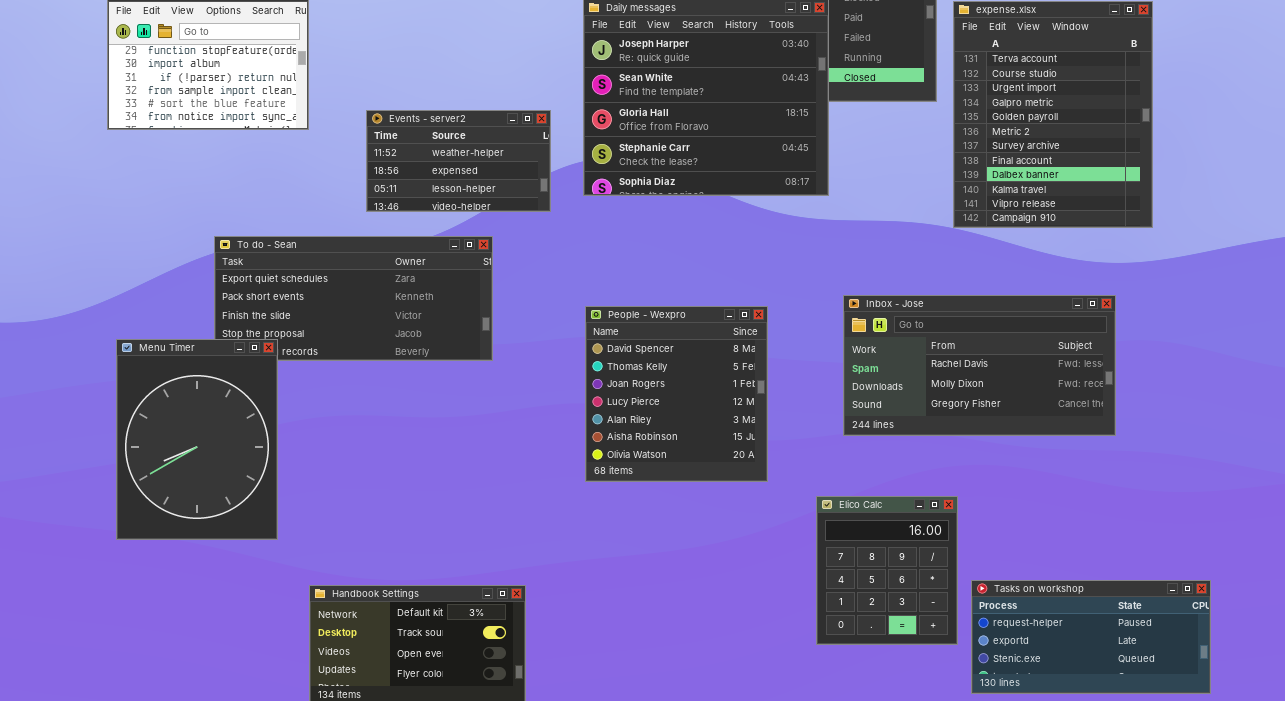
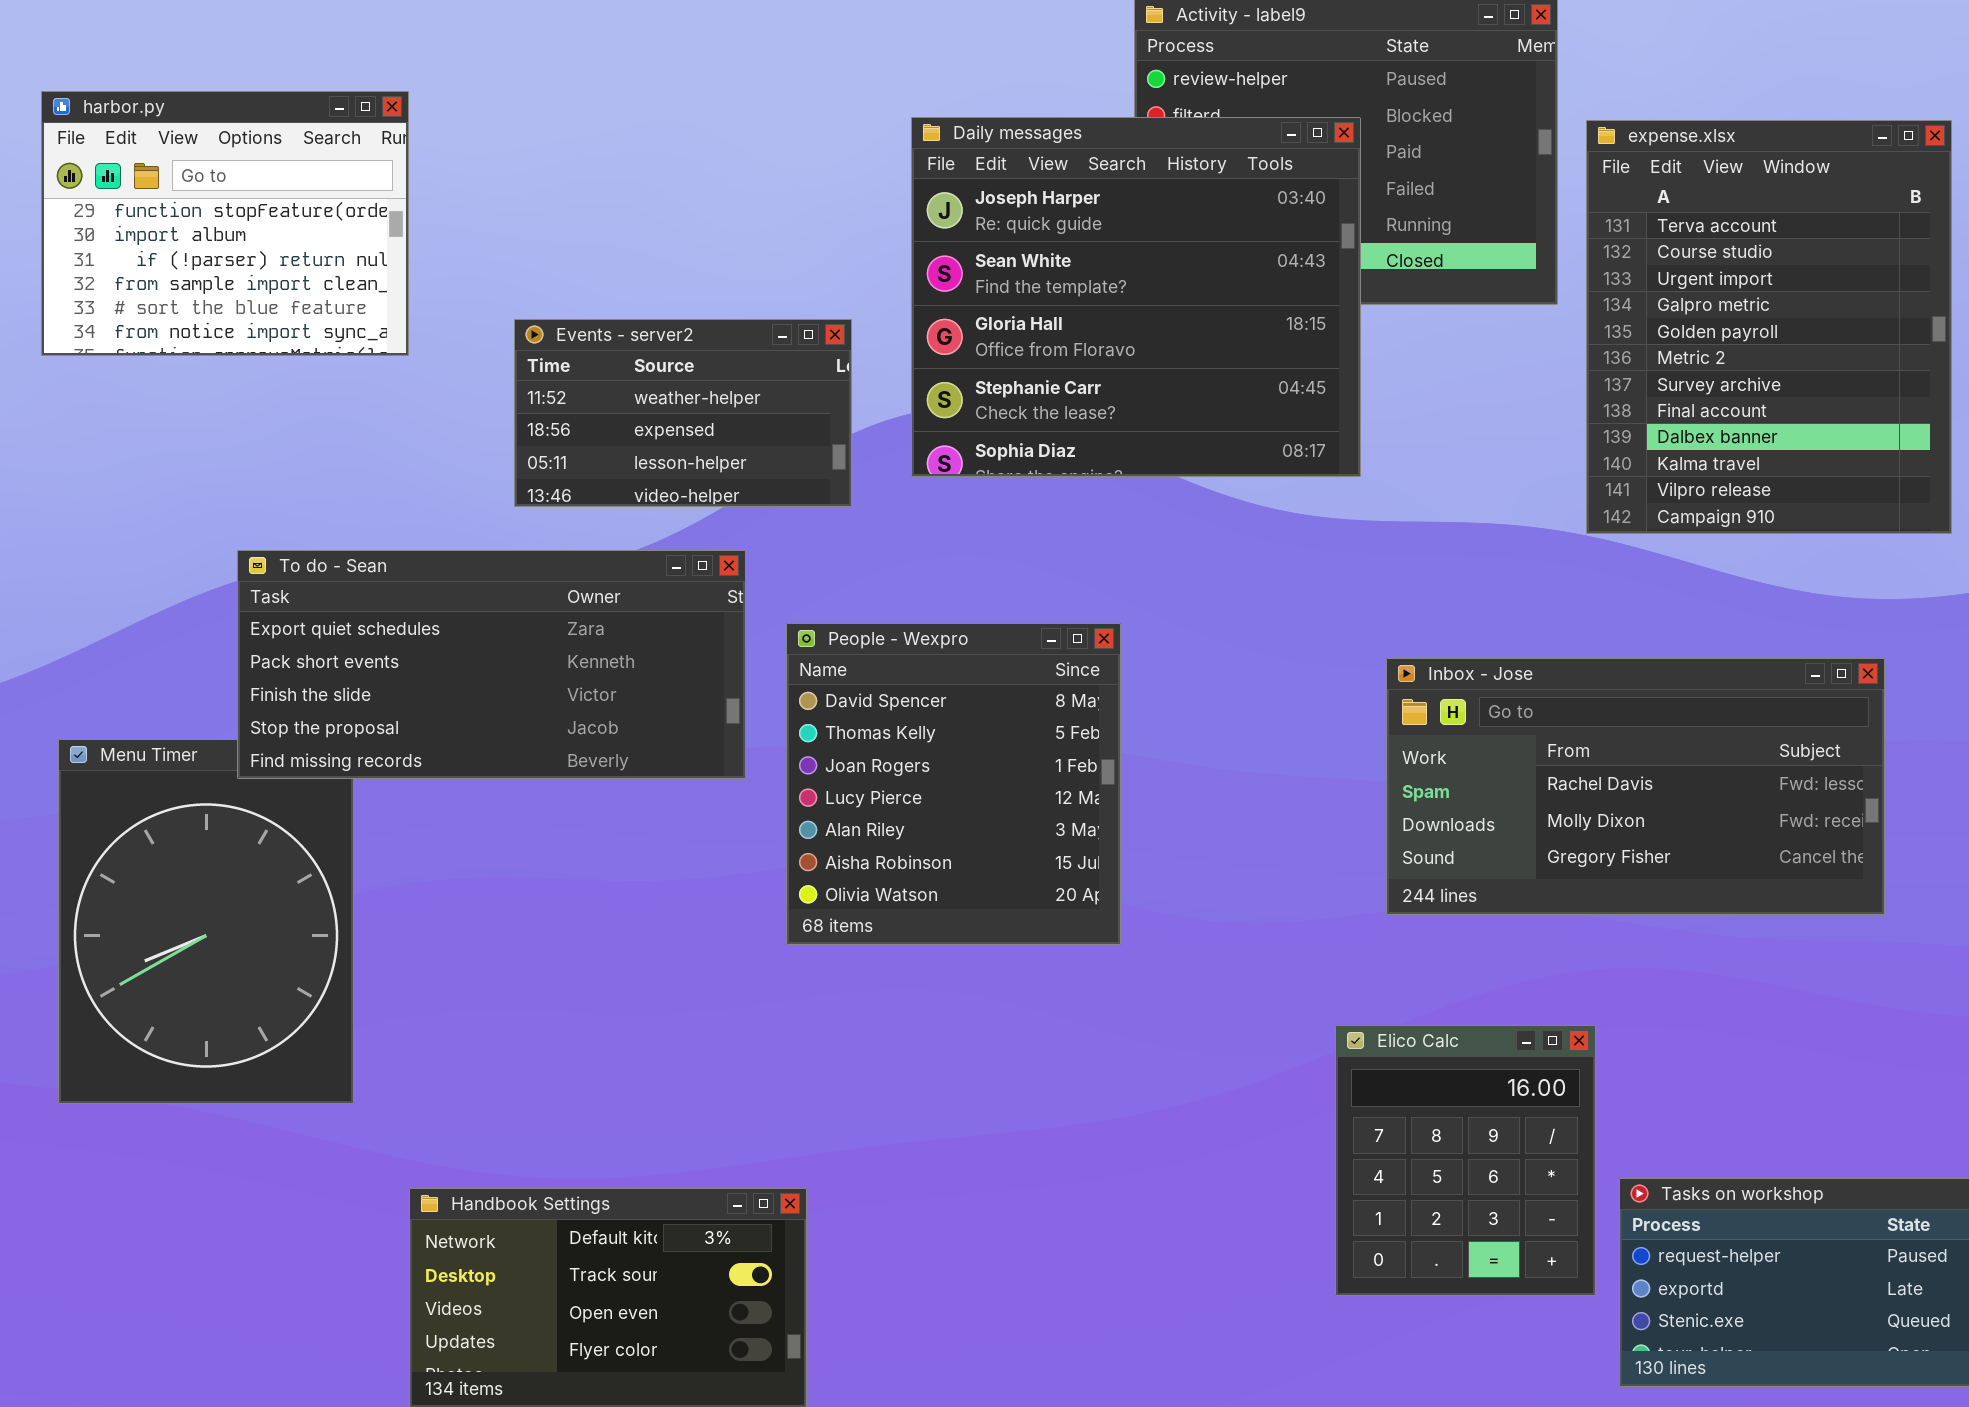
To do - Sean: [214,236,493,361] -> [237,550,746,779], raised
People - Wexpro: [585,306,768,482] -> [786,623,1121,945], moved

